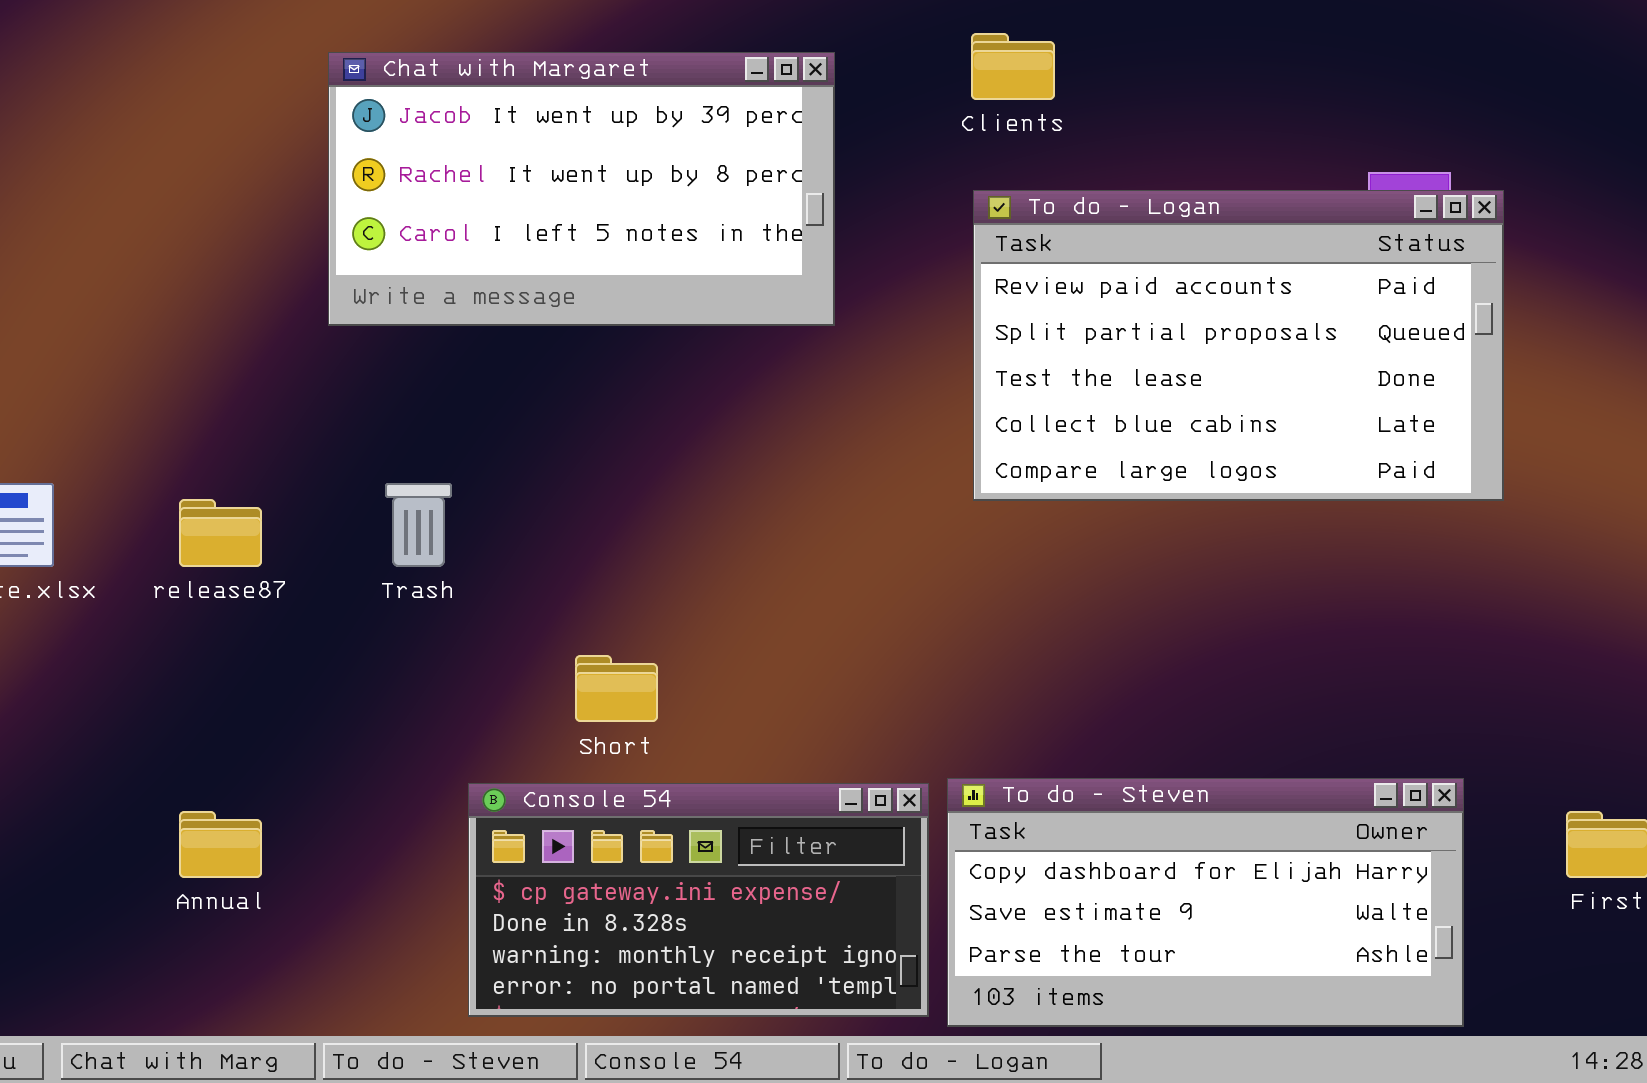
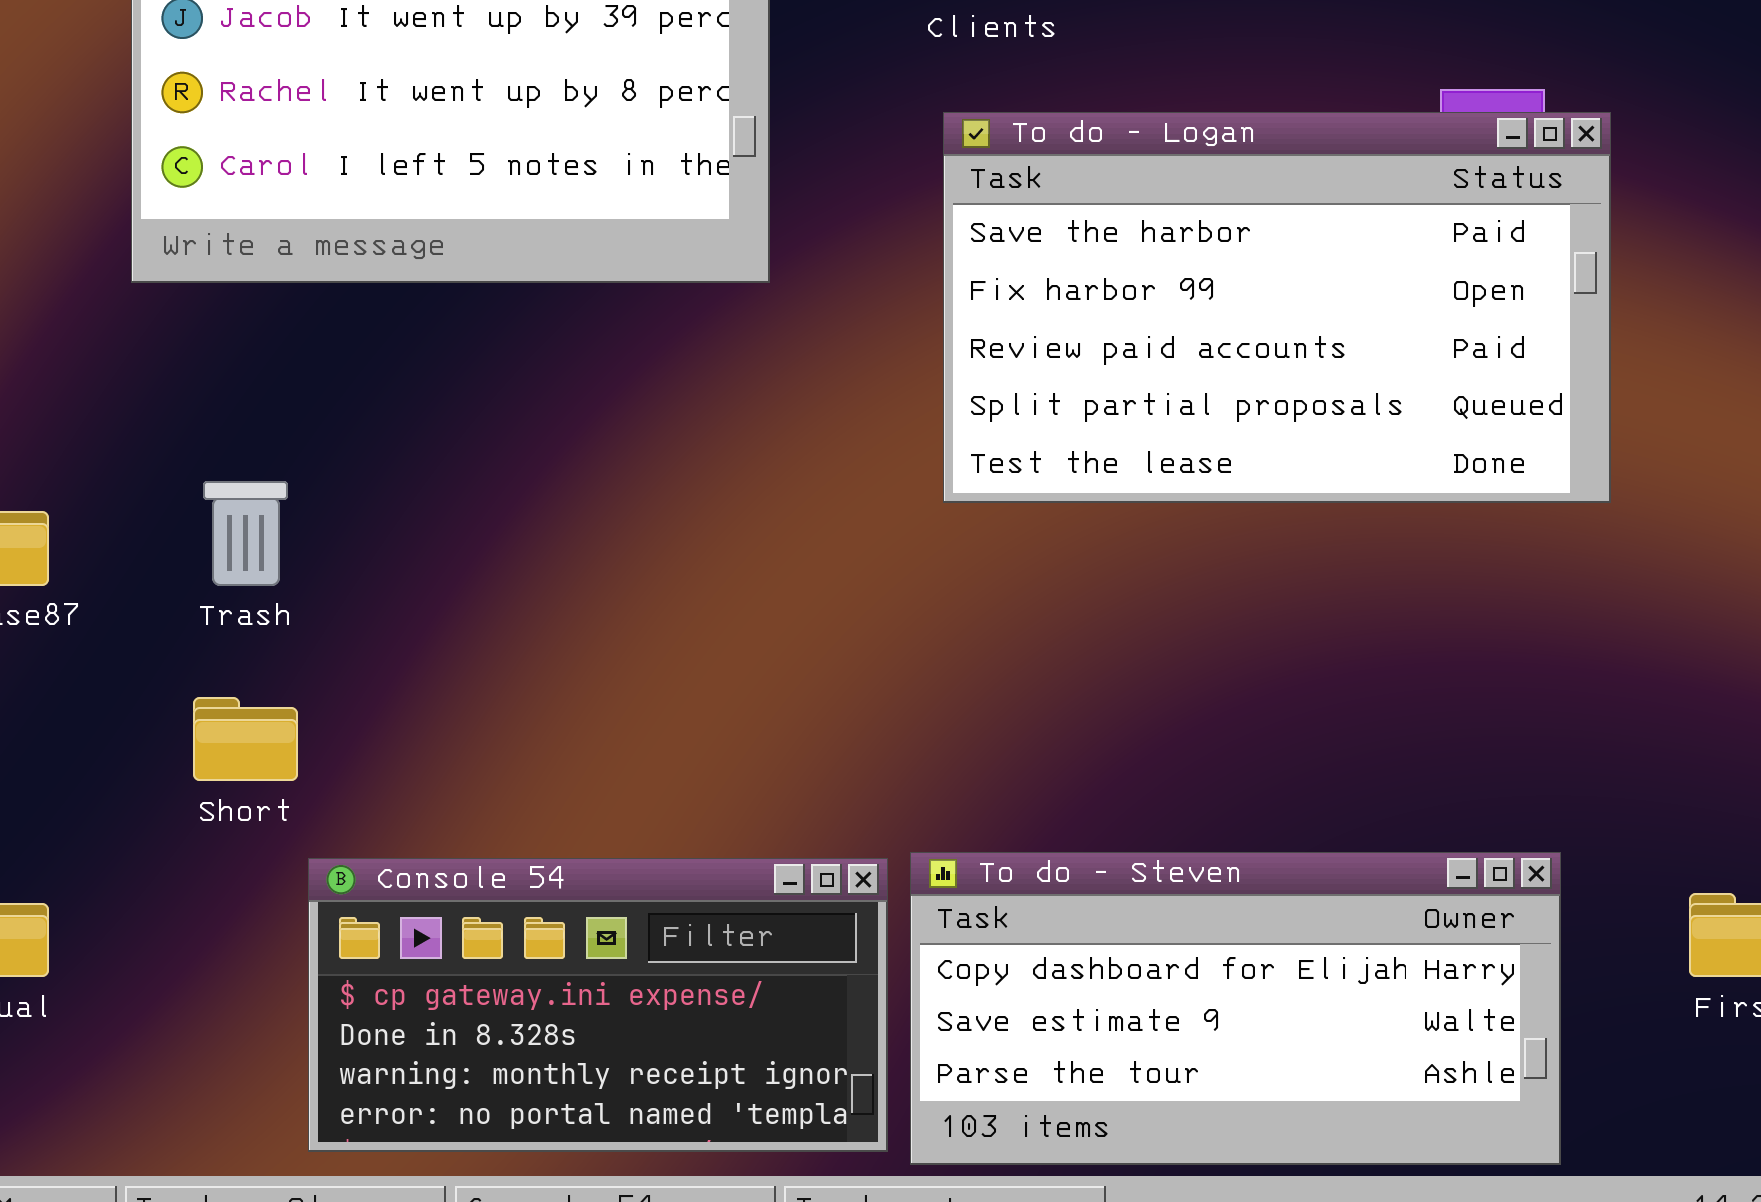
To do - Logan: [973,190,1504,501] -> [943,112,1611,503], scrolled up 2 rows
Short: [575,655,658,722] -> [193,697,298,781], moved

